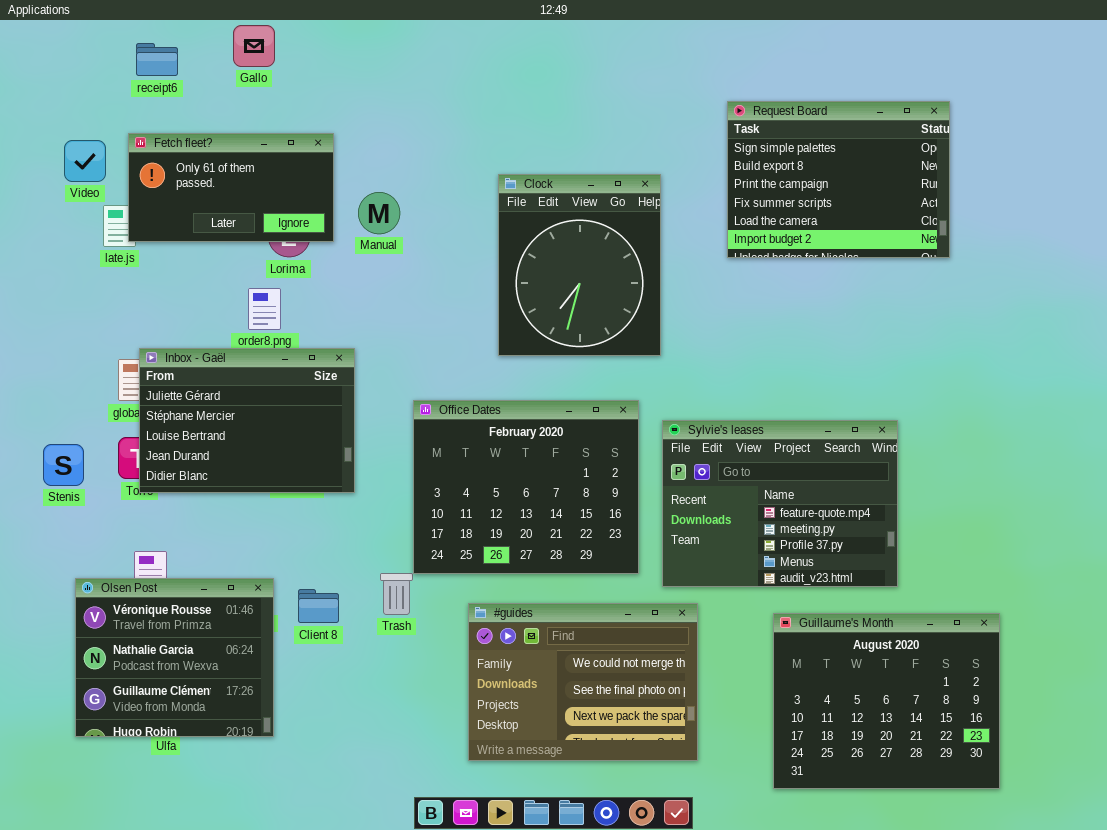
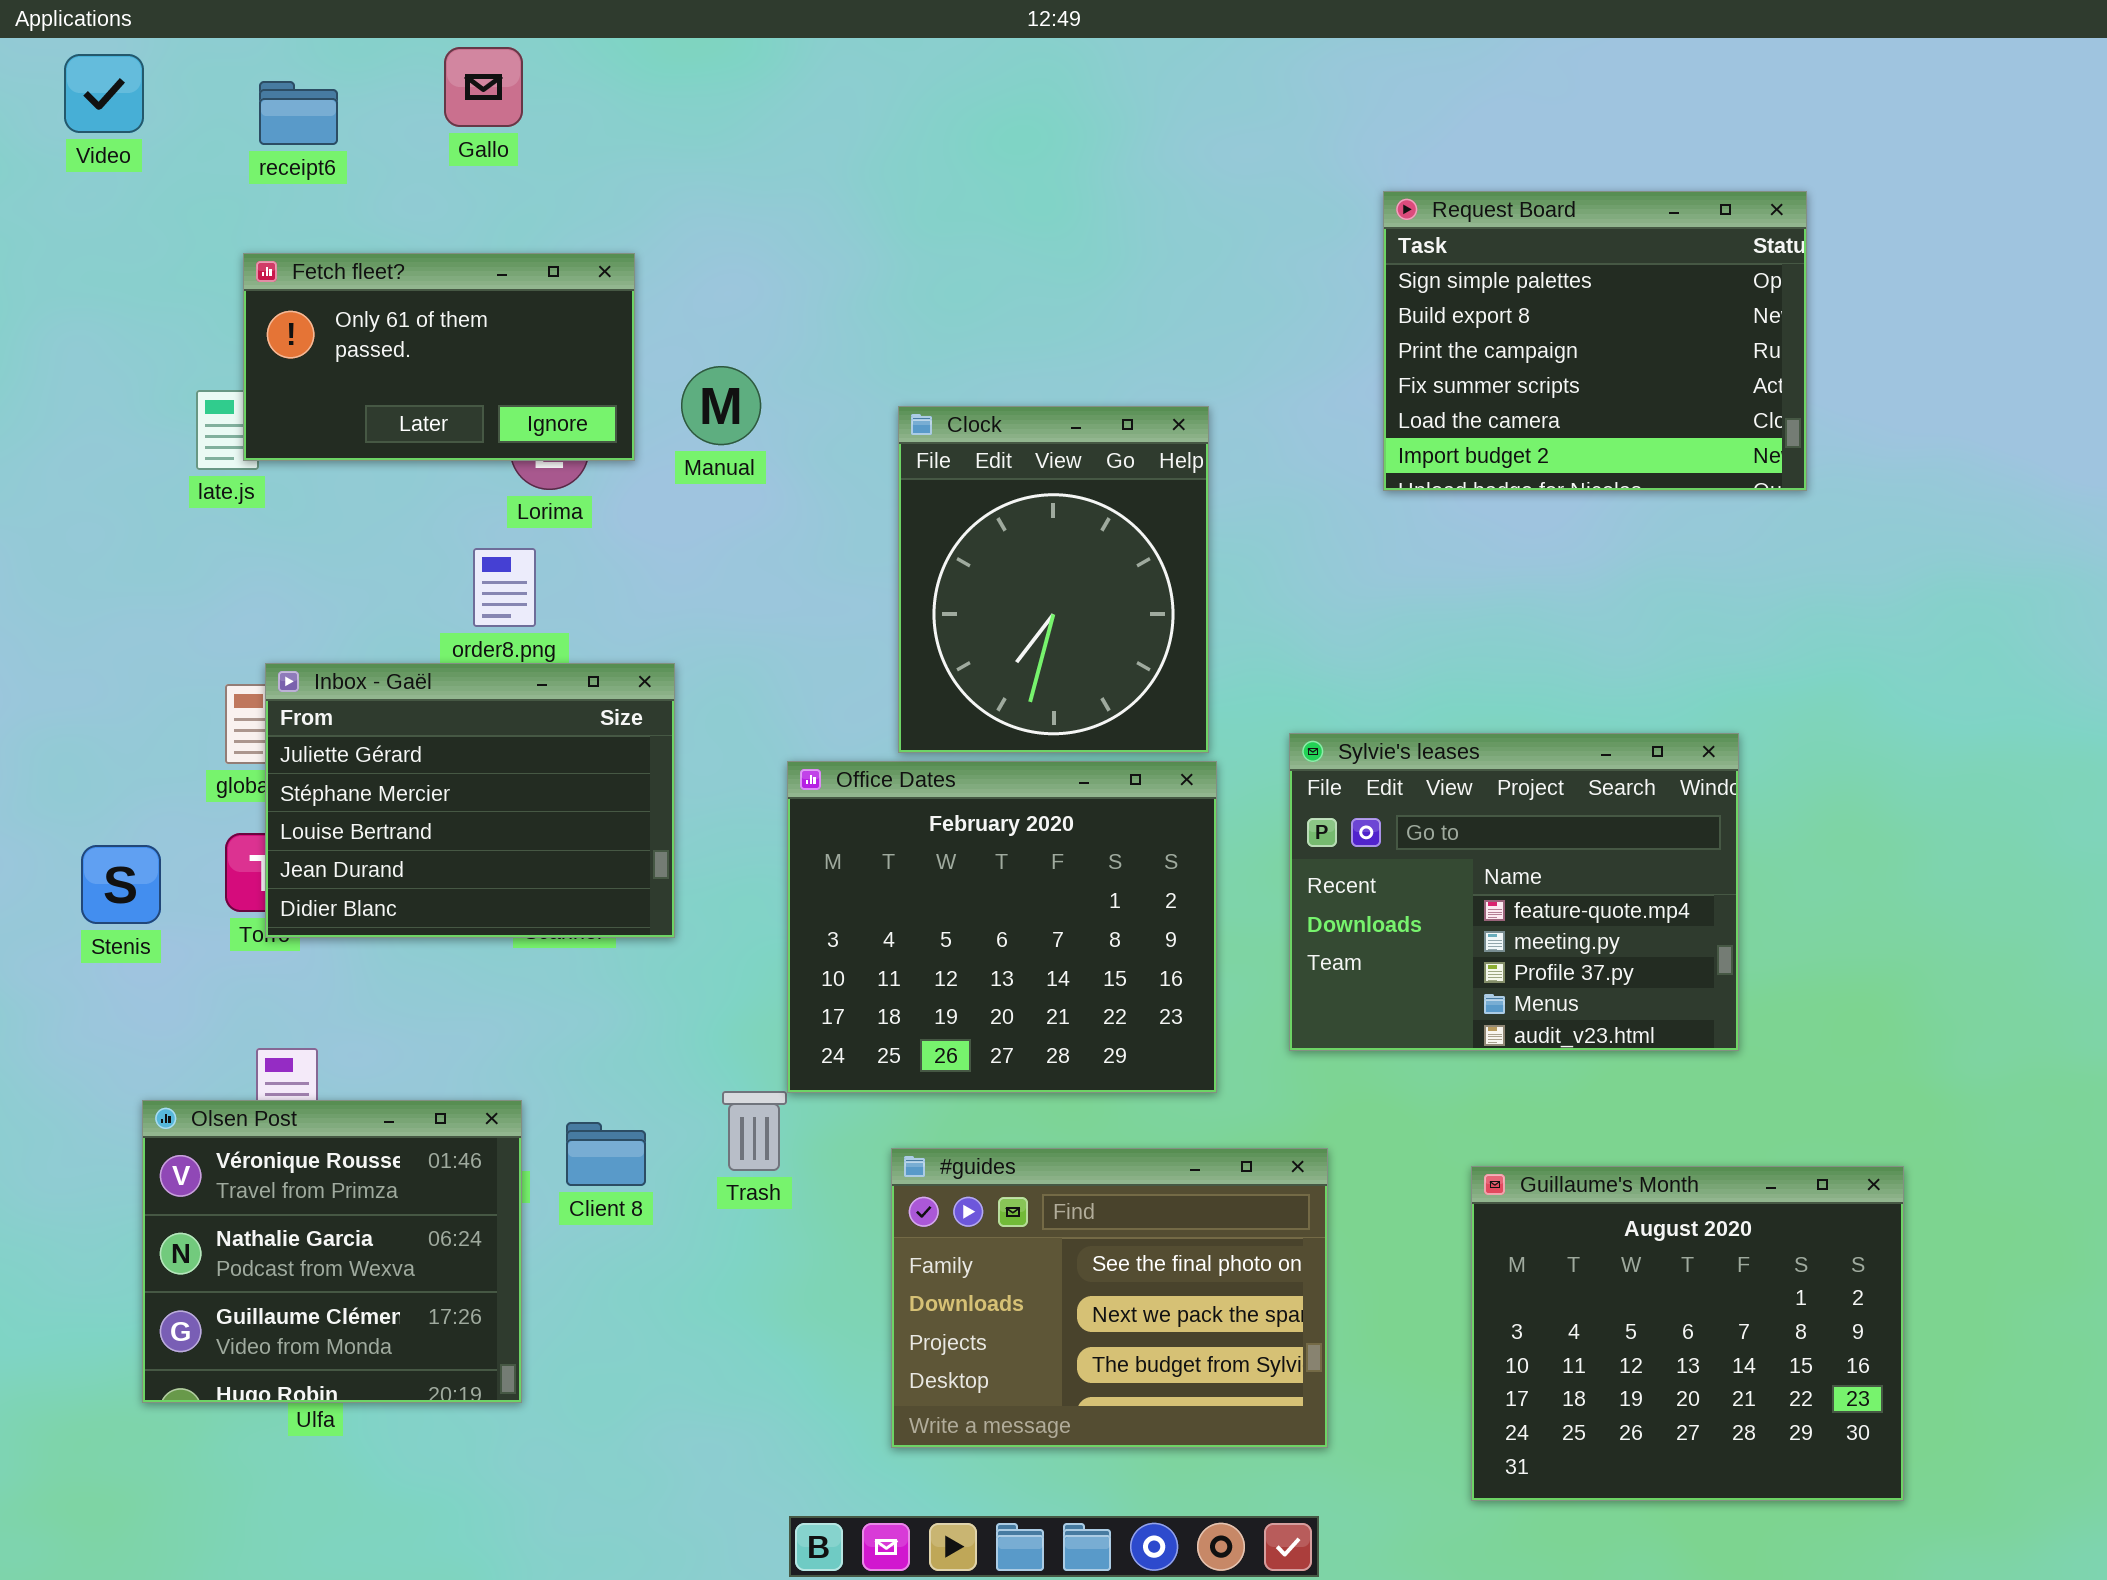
Video: [64,140,106,182] -> [64,54,144,133], moved
Clock: [498,174,661,356] -> [898,406,1209,753], moved
Sylvie's leases: [662,420,898,587] -> [1289,733,1739,1051], moved
#guides: [468,603,698,761] -> [891,1148,1328,1448], scrolled down 1 row

